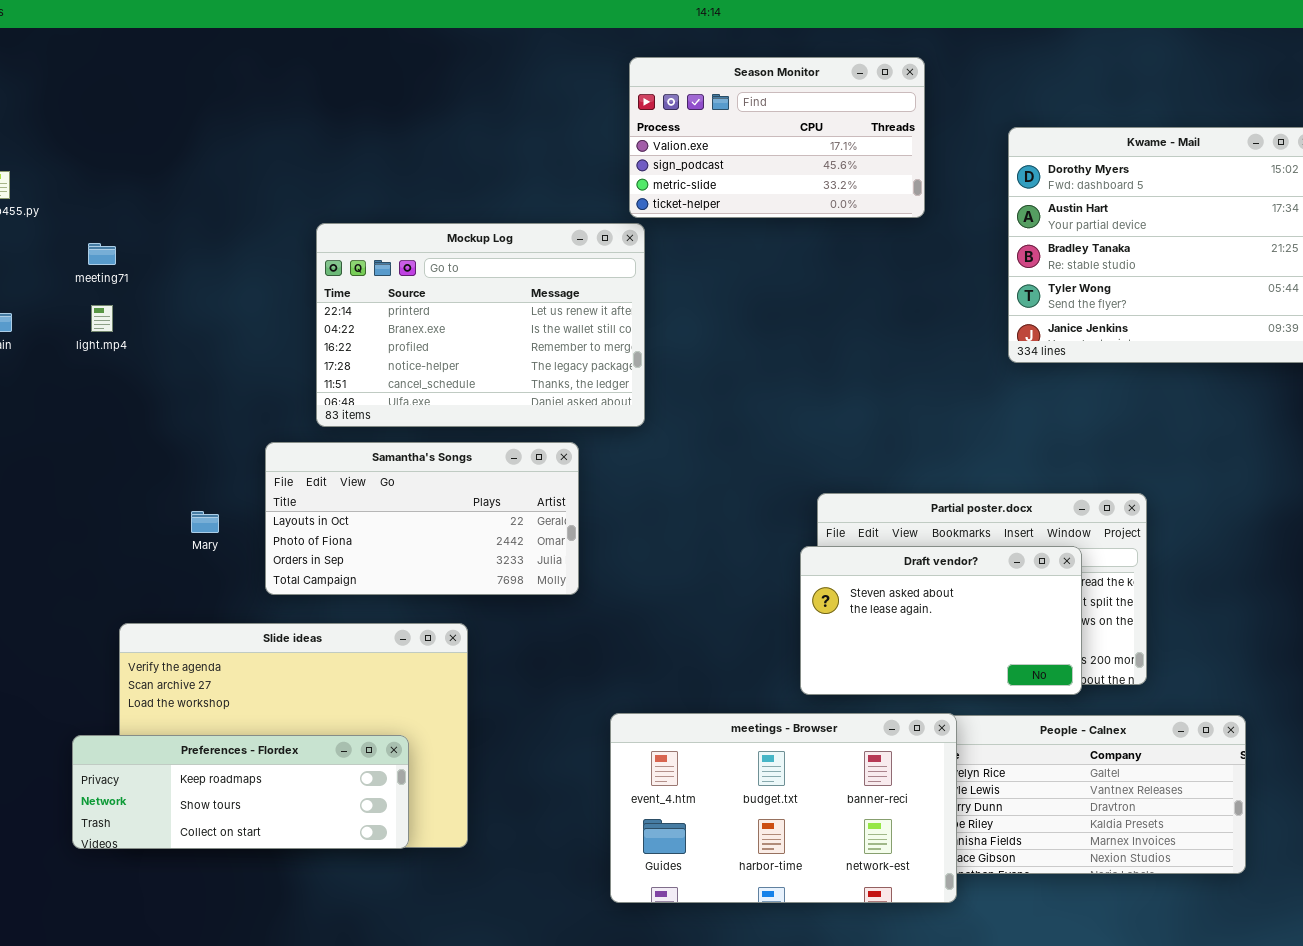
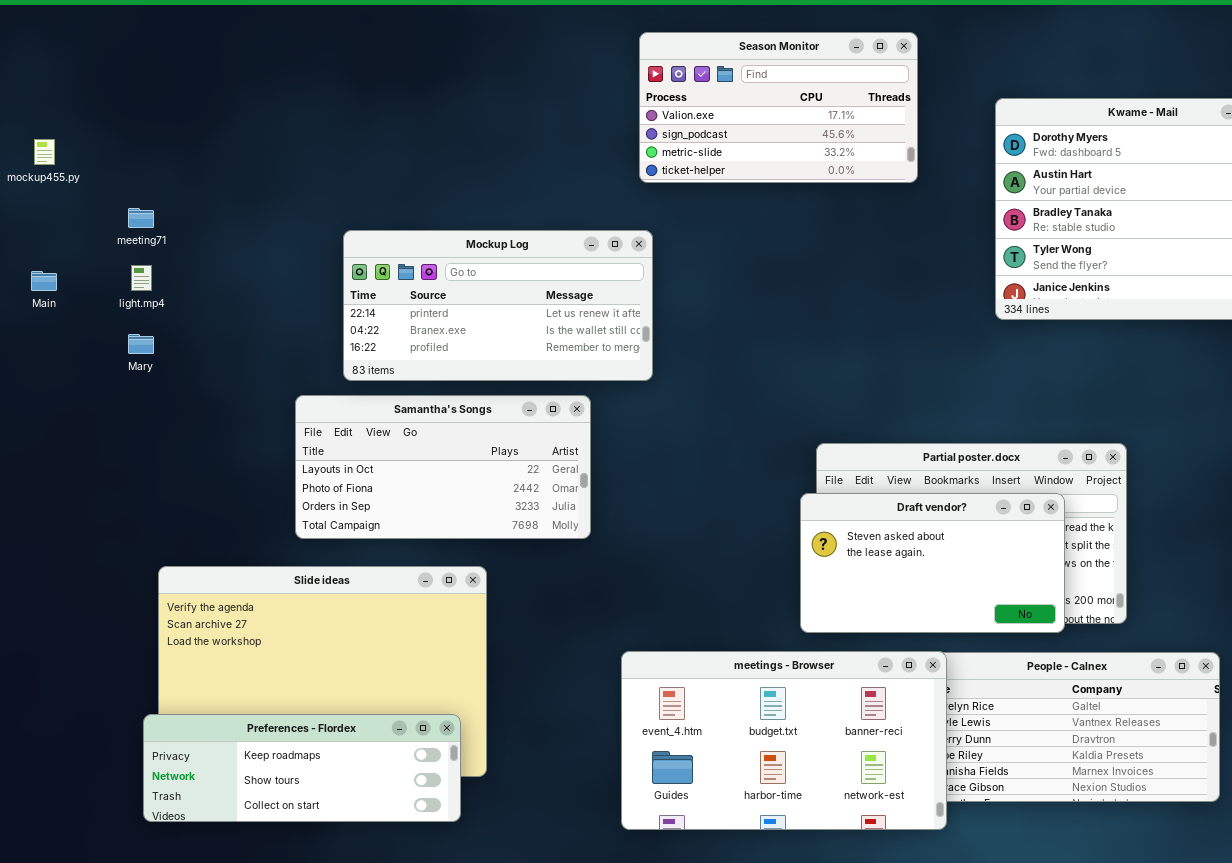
Mockup Log: [316,223,645,427] -> [343,230,653,381], resized
Mary: [191,511,219,533] -> [128,334,154,354], moved
Preferences - Flordex: [72,735,409,849] -> [143,714,461,822], moved

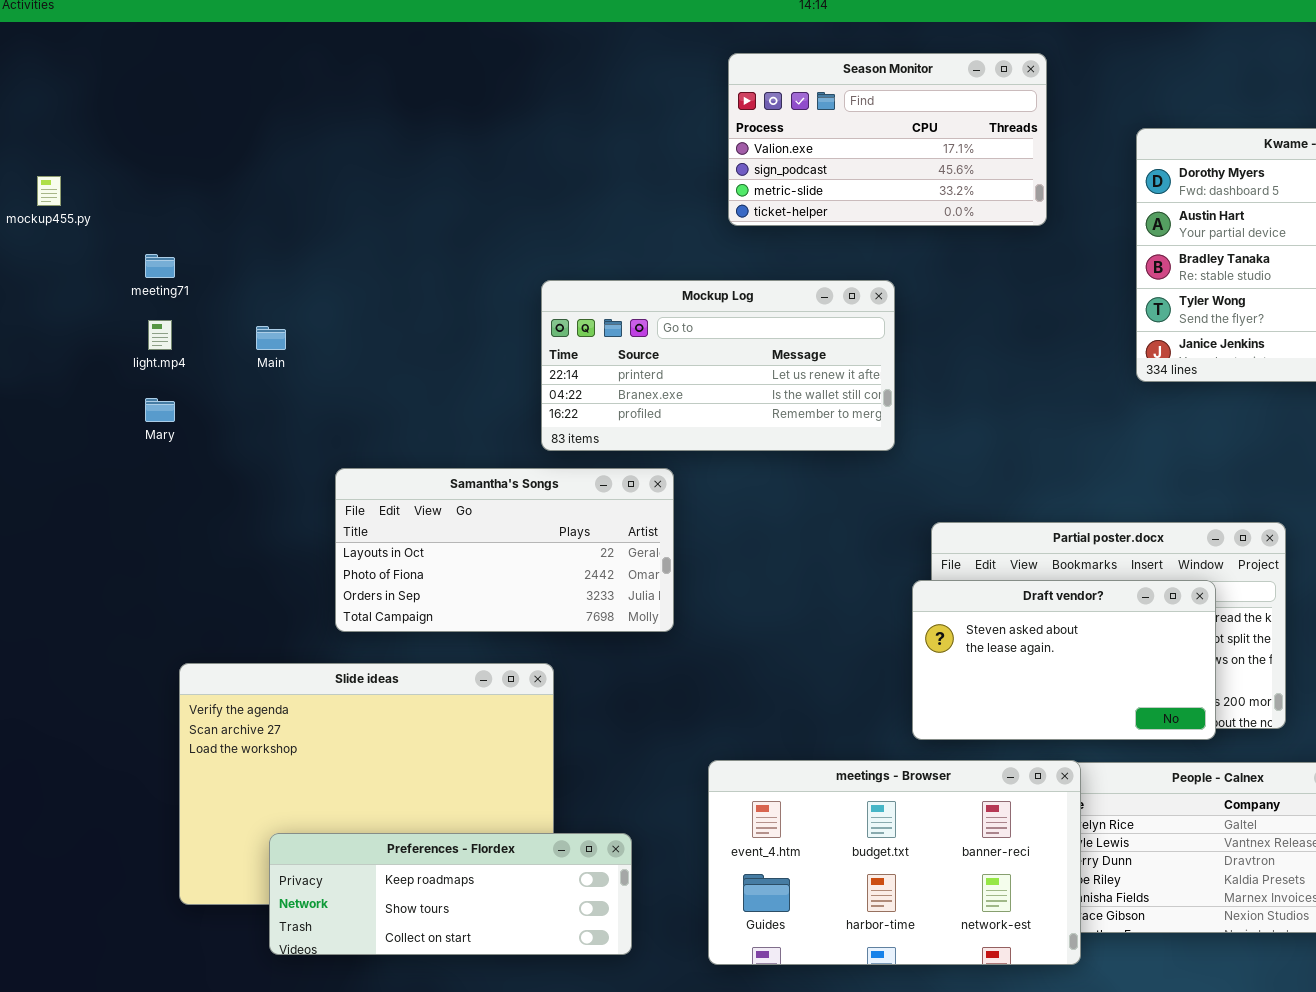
Mockup Log: [343,230,653,381] -> [541,280,895,451], moved
Main: [31,271,57,291] -> [256,326,286,350], moved
Preferences - Flordex: [143,714,461,822] -> [269,833,632,955], moved

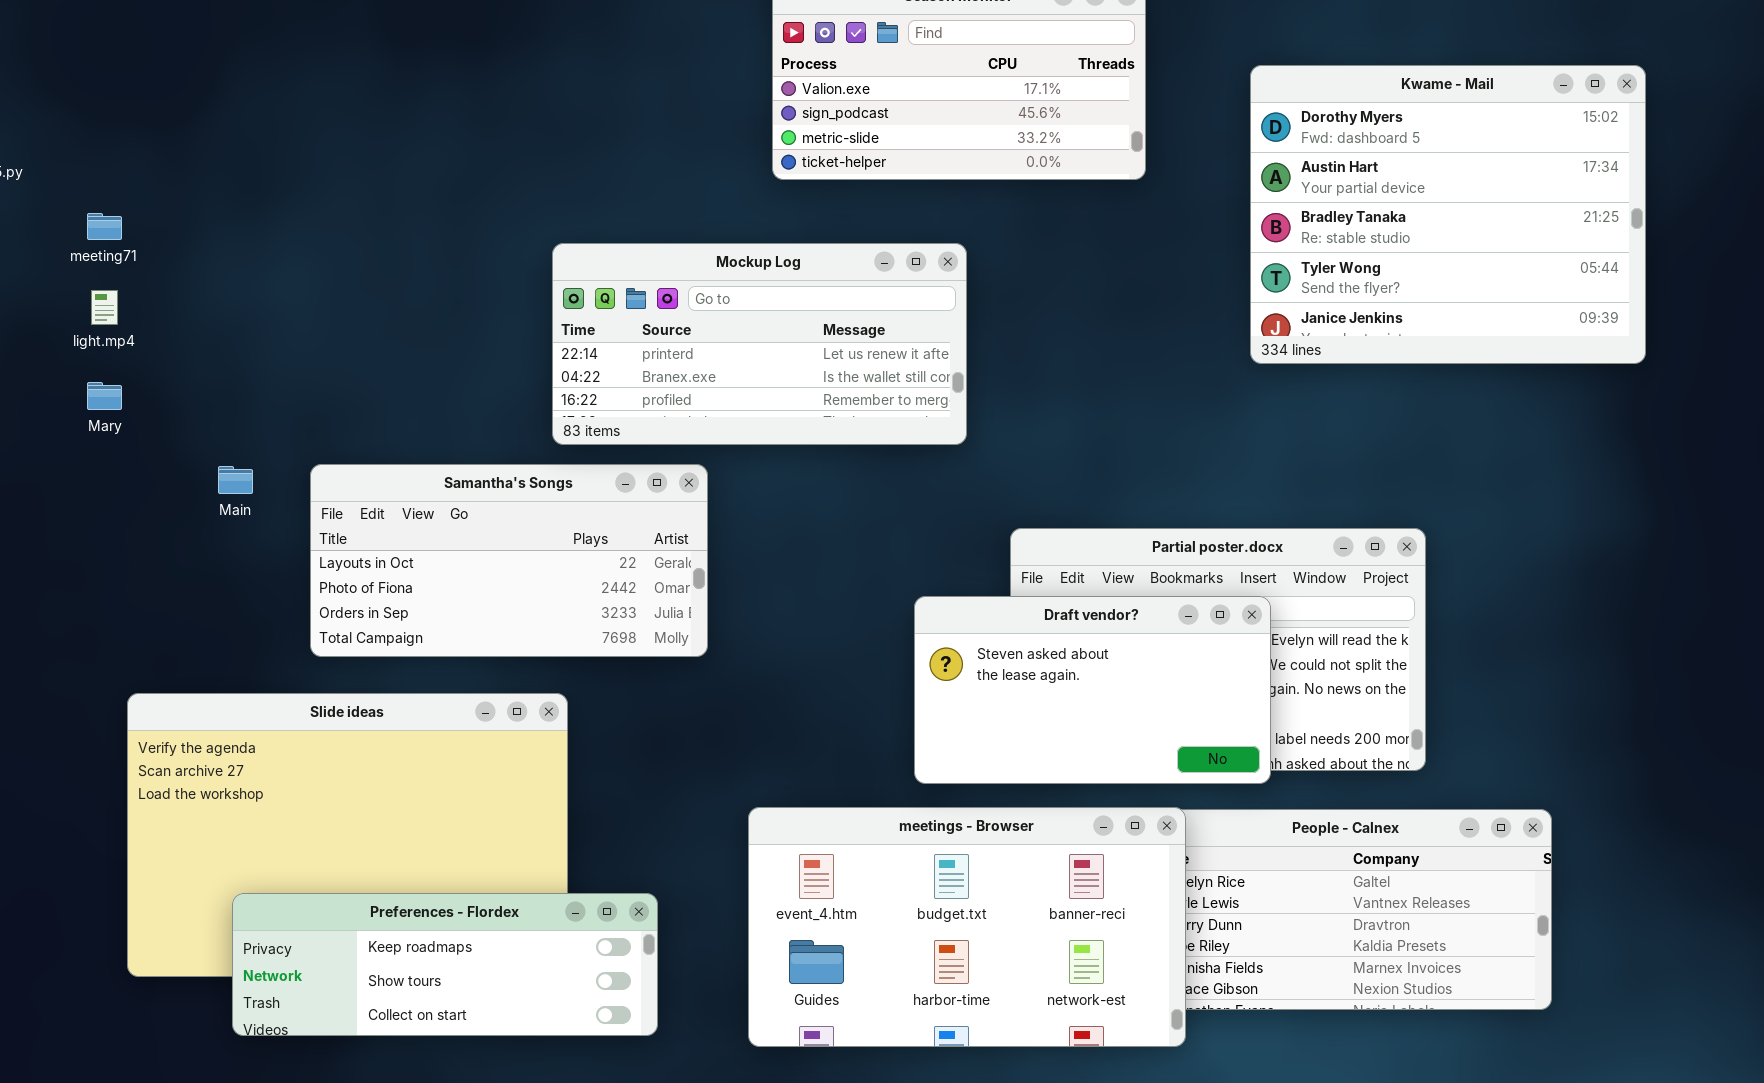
Main: [256,326,286,350] -> [218,466,253,494], moved
Draft vendor?: [912,580,1216,740] -> [914,596,1271,784], moved

